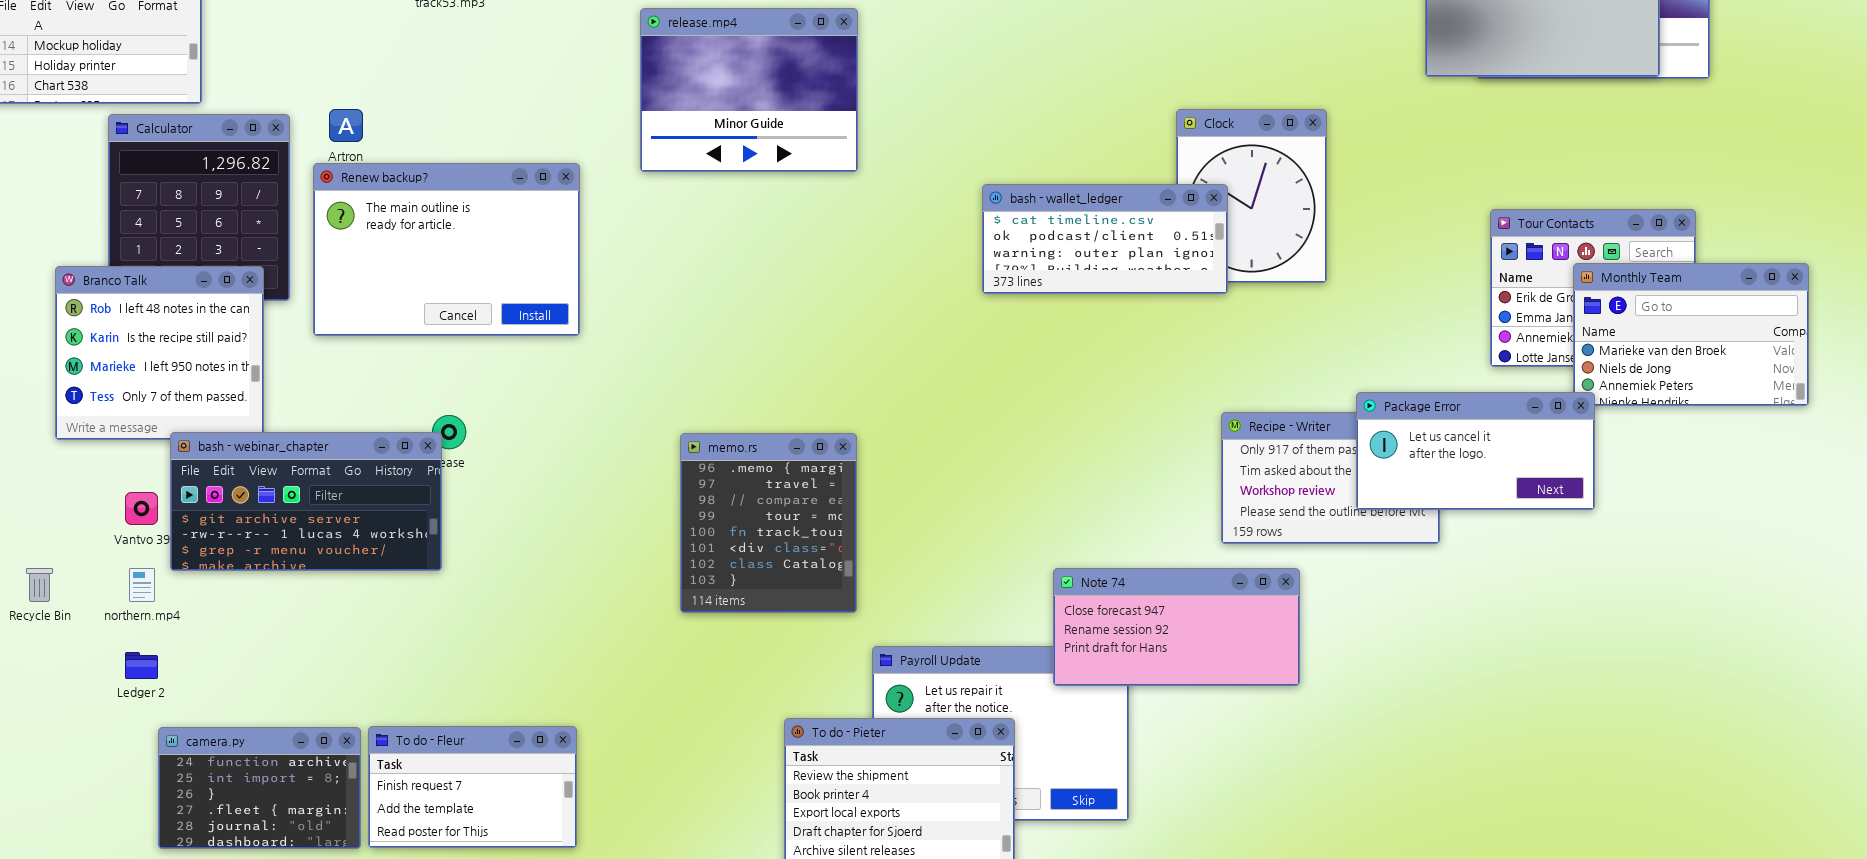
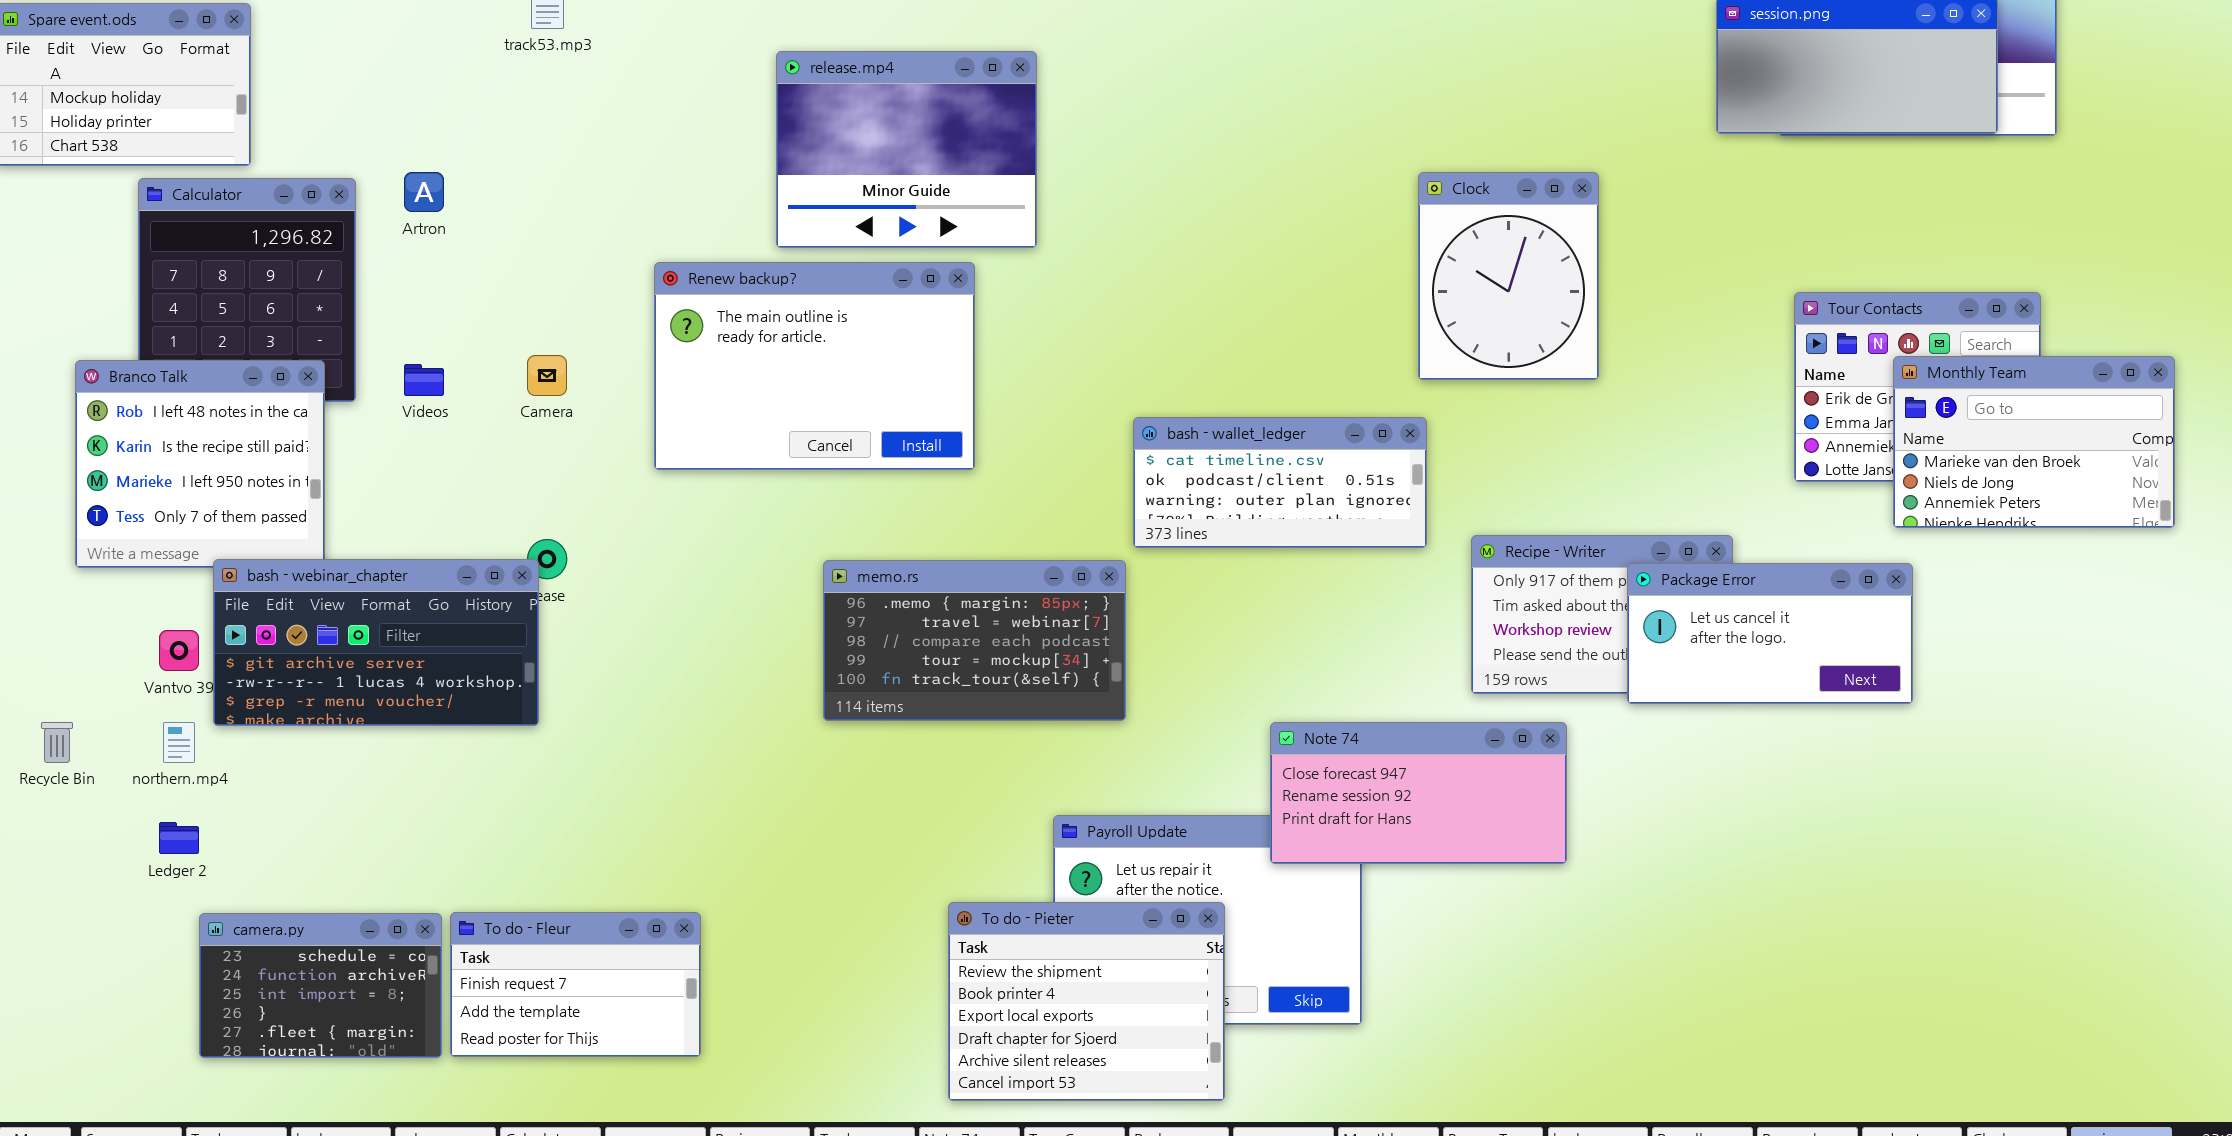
Renew backup?: [313,163,580,336] -> [654,262,975,470], moved
bash - wallet_ledger: [982,184,1228,294] -> [1133,417,1427,548], moved
Package Error: [1356,392,1595,510] -> [1627,563,1913,704], moved
memo.rs: [680,433,857,613] -> [823,560,1126,721], resized
camera.py: [158,727,361,849] -> [199,913,442,1058], scrolled up 1 row

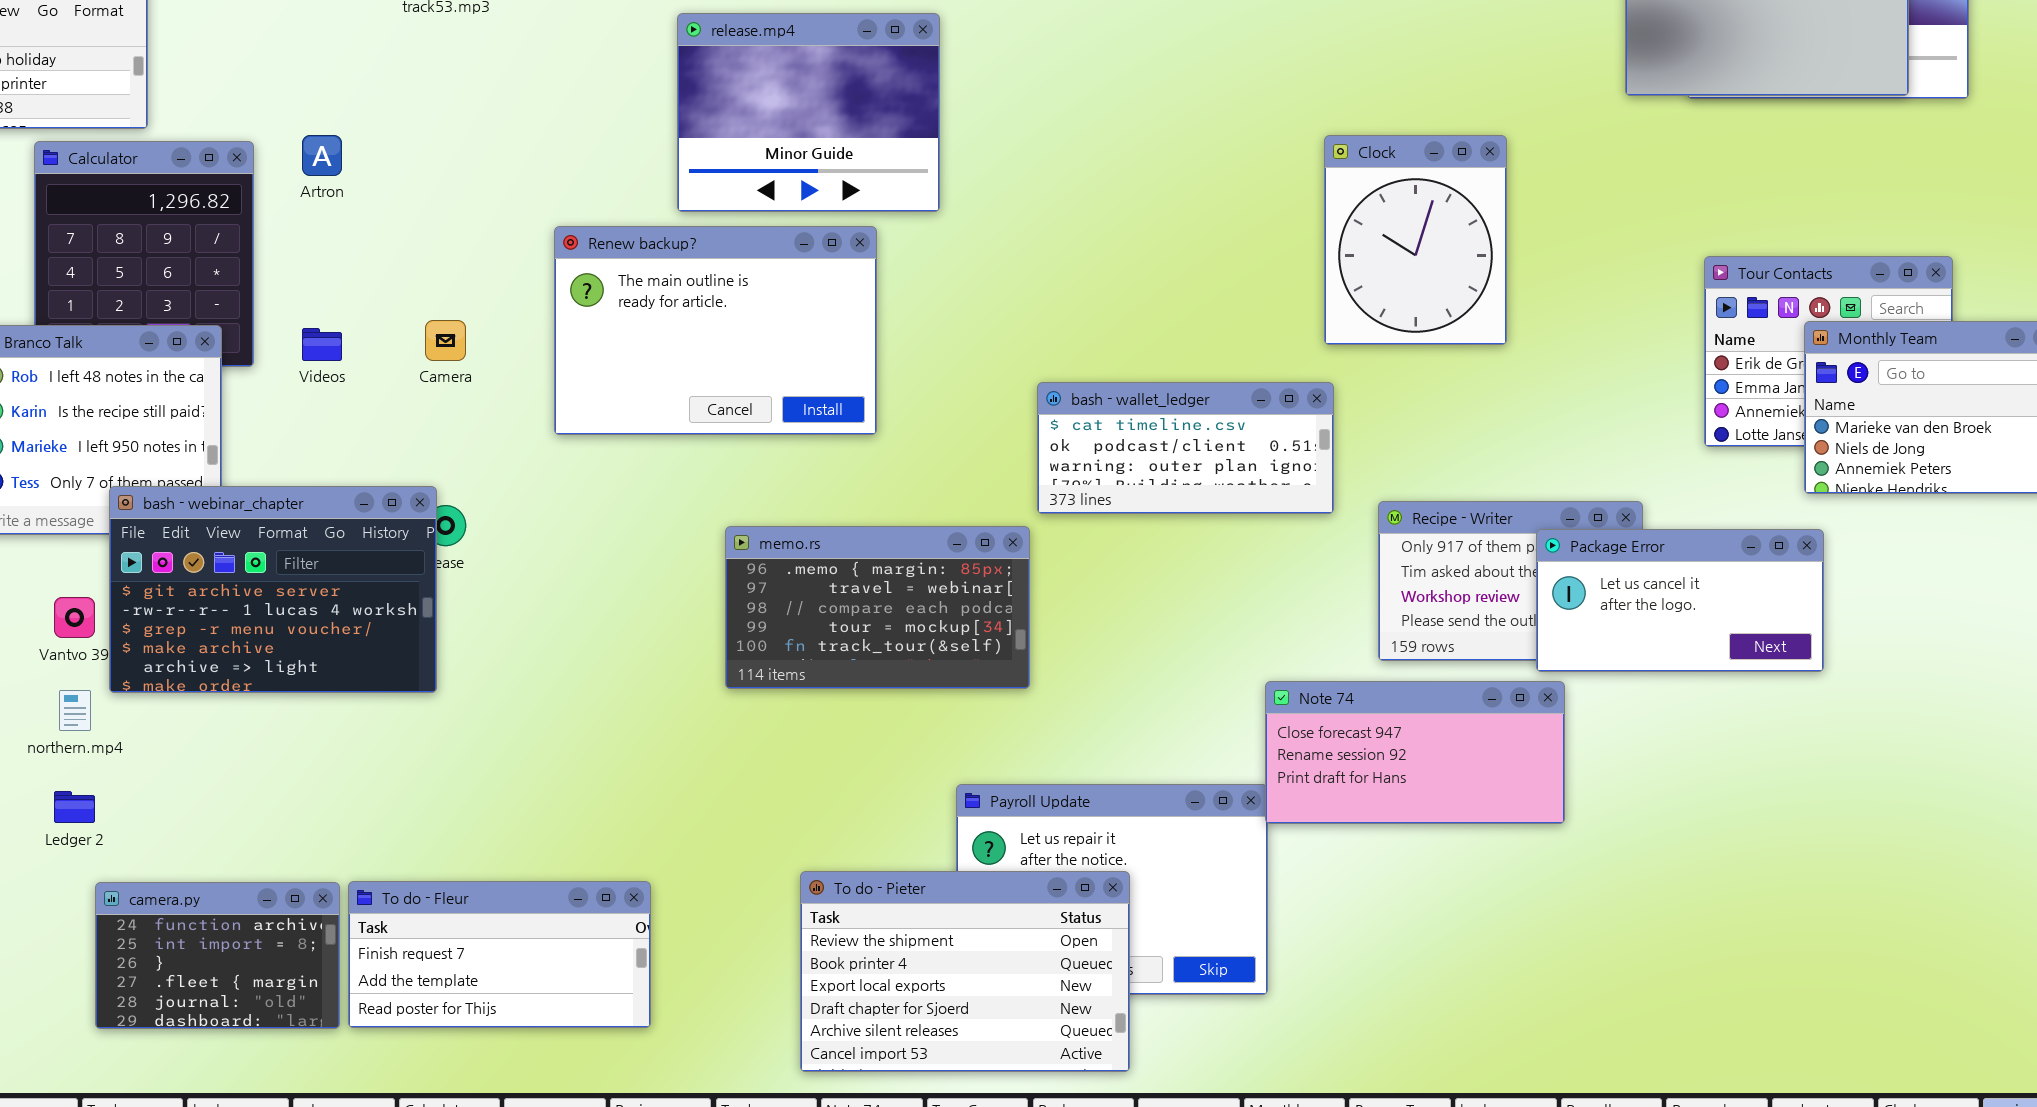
bash - webinar_chapter: [213,559,539,726] -> [109,486,437,693], resized
Note 74: [1270,722,1567,864] -> [1265,681,1565,824], moved
To do - Pieter: [948,902,1225,1101] -> [800,871,1130,1072], resized
To do - Fleur: [450,912,701,1057] -> [348,881,651,1028], resized
camera.py: [199,913,442,1058] -> [95,882,340,1029], scrolled down 1 row

